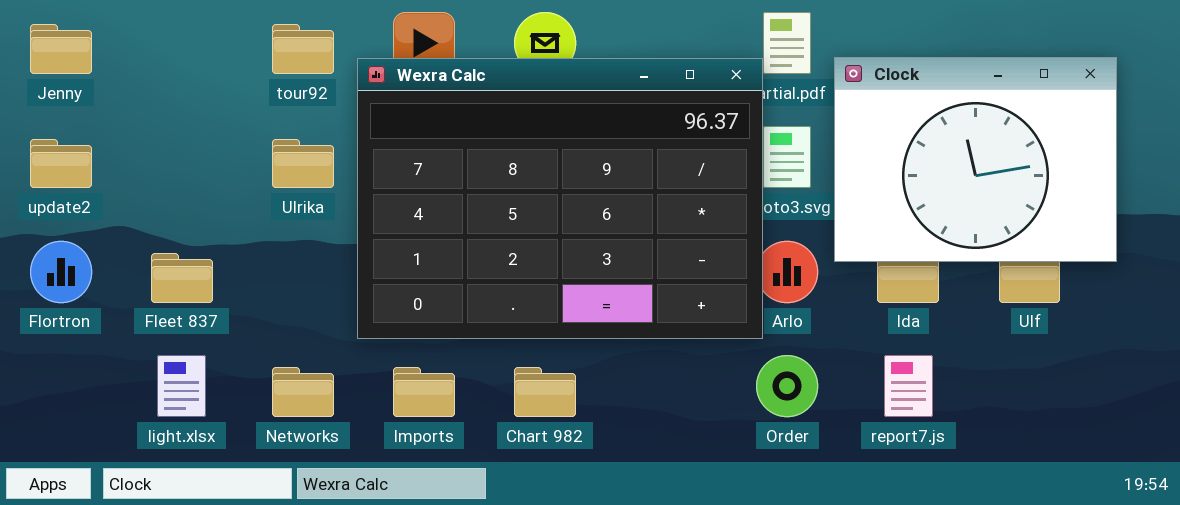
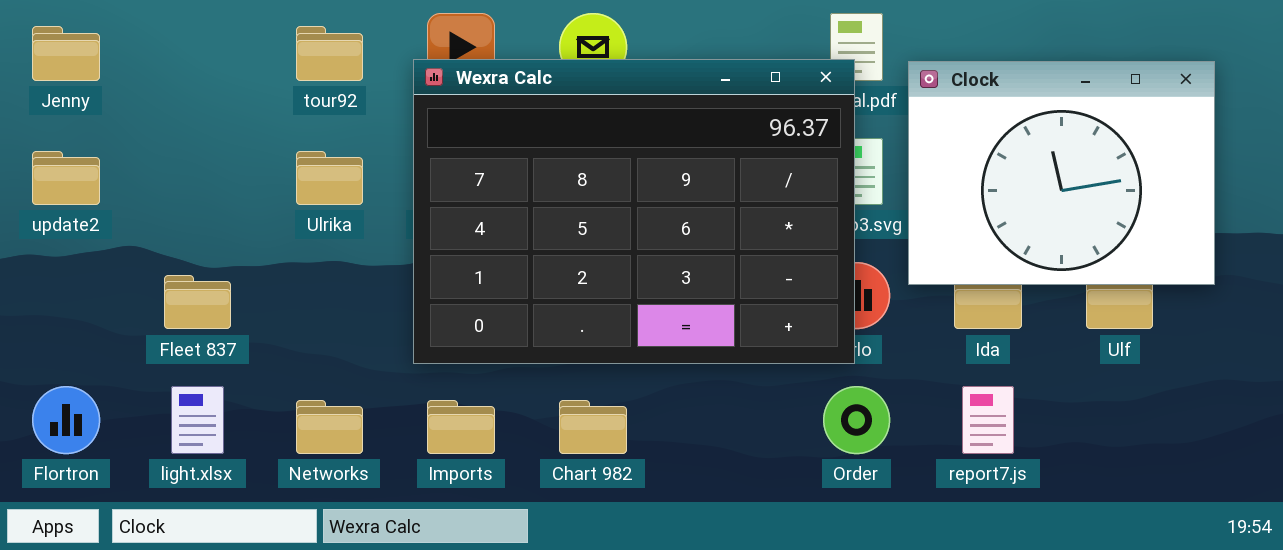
Wexra Calc: [357,58,763,339] -> [413,59,855,364], moved
Flortron: [30,241,92,303] -> [32,386,100,454], moved

